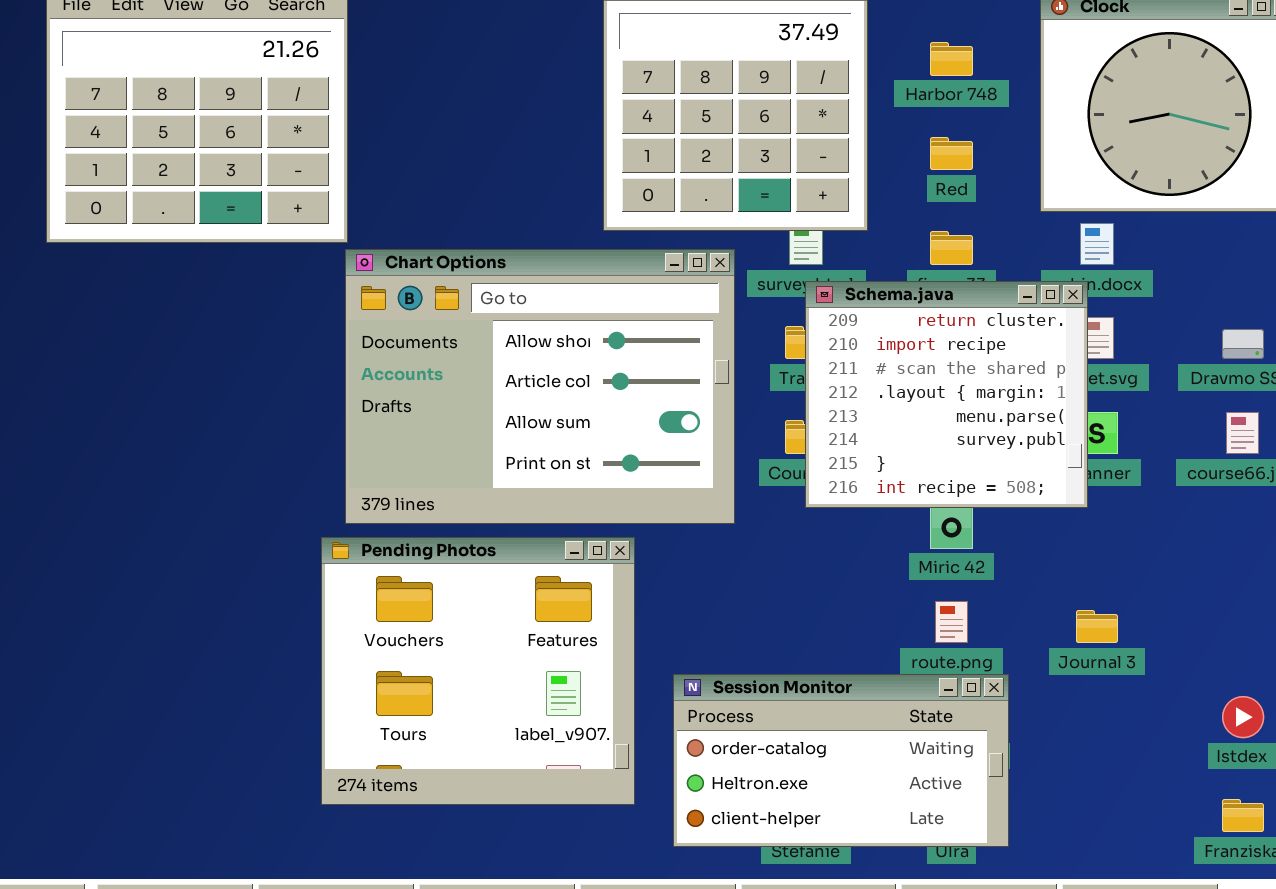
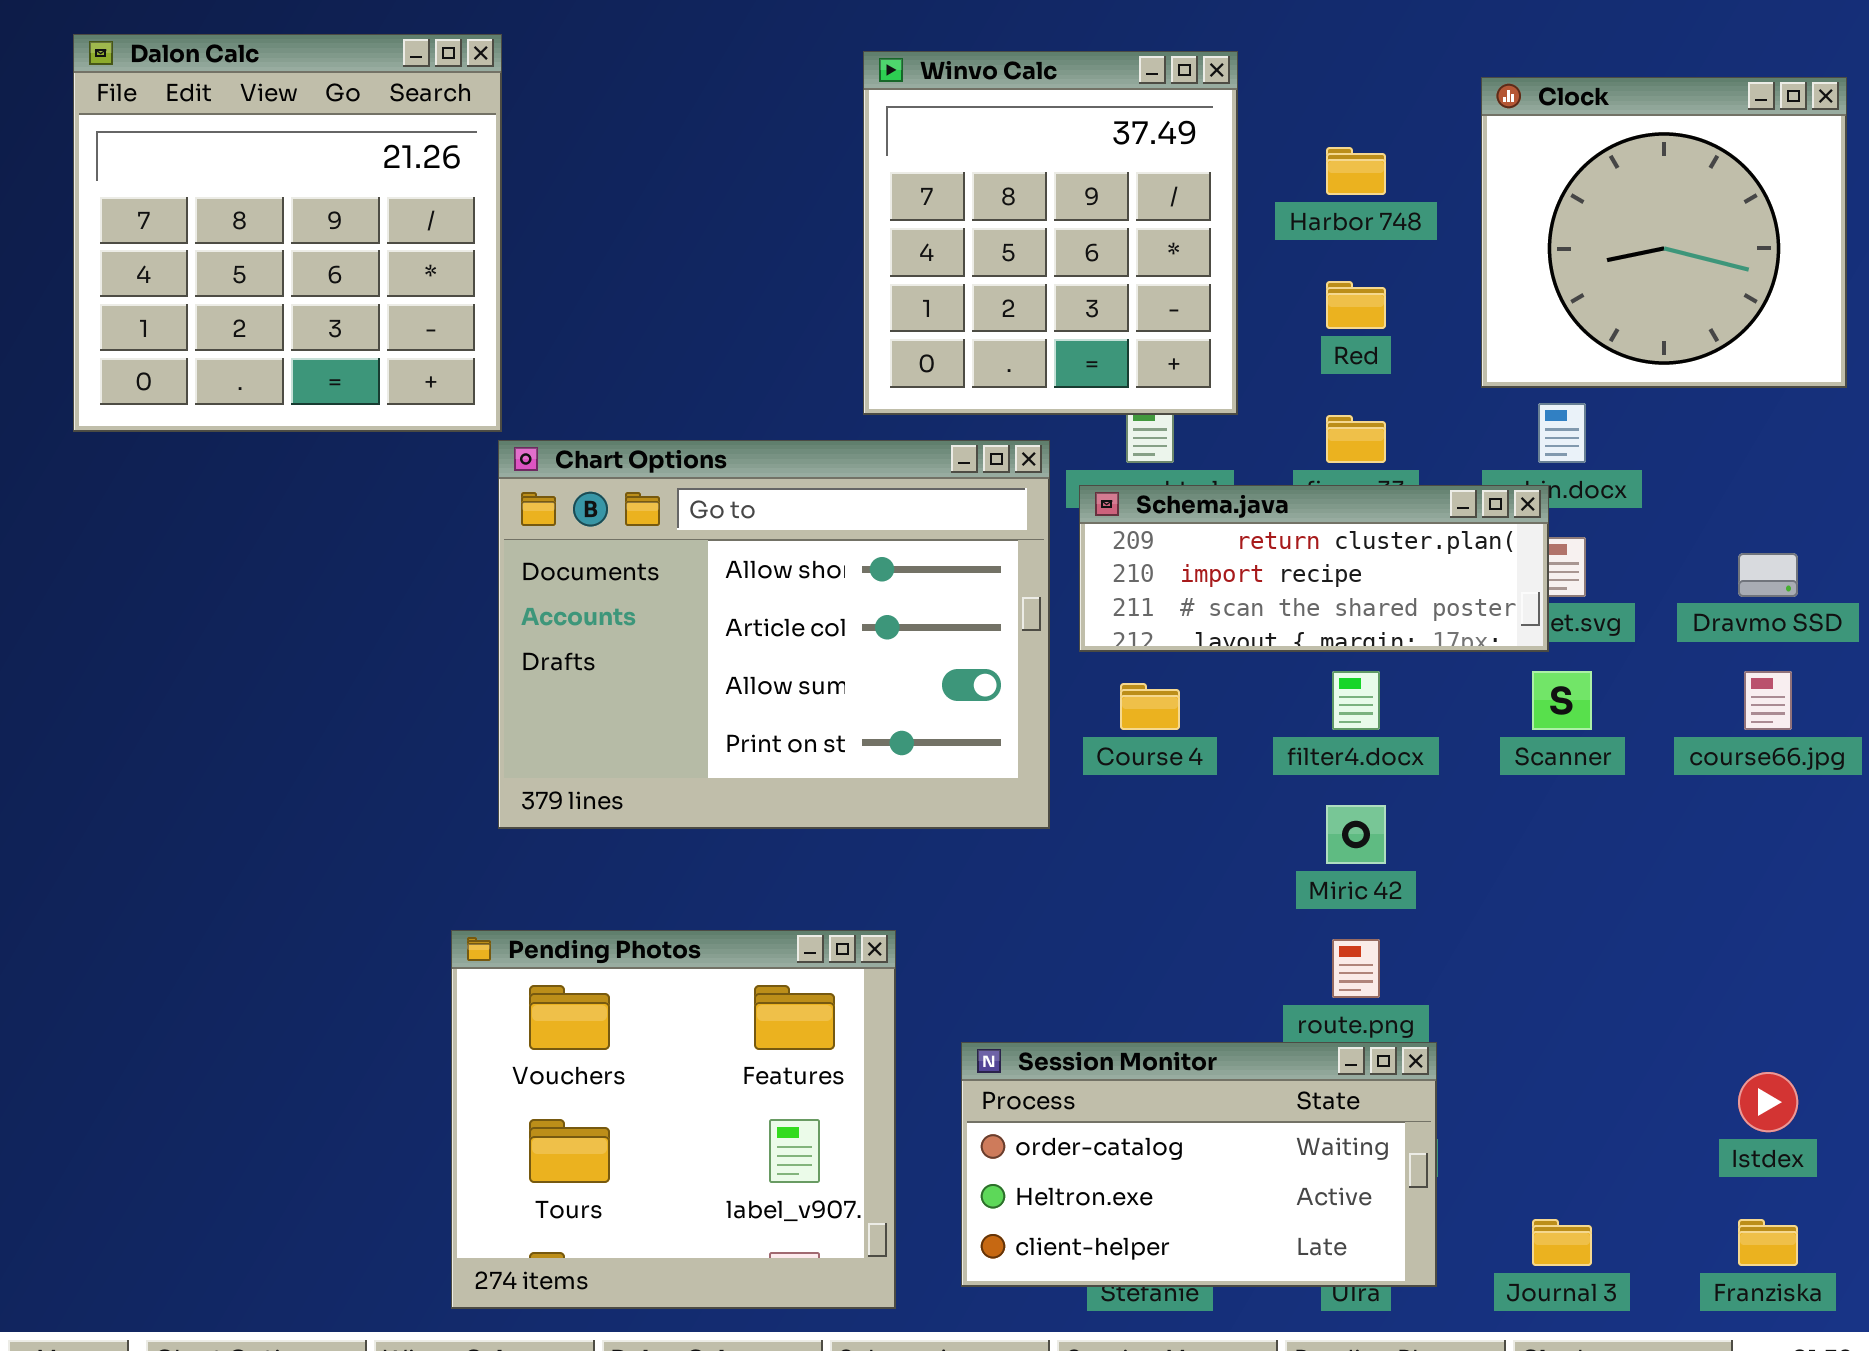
Schema.java: [805,281,1088,508] -> [1079,485,1549,652], resized
Pending Photos: [321,537,635,805] -> [451,930,896,1309], moved
Journal 3: [1076,610,1118,643] -> [1532,1219,1592,1266], moved

